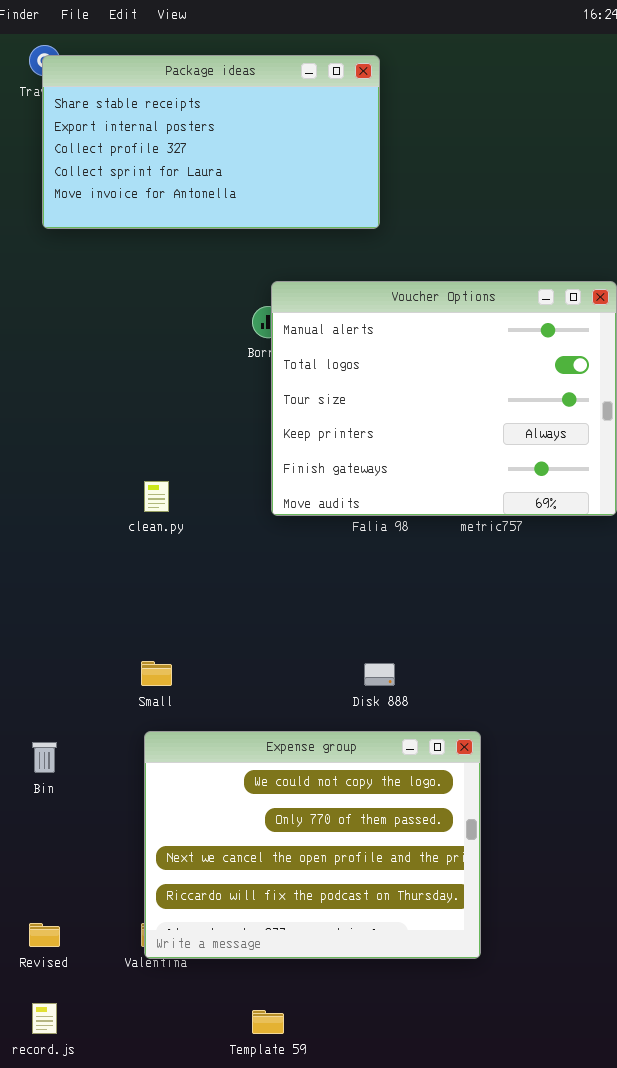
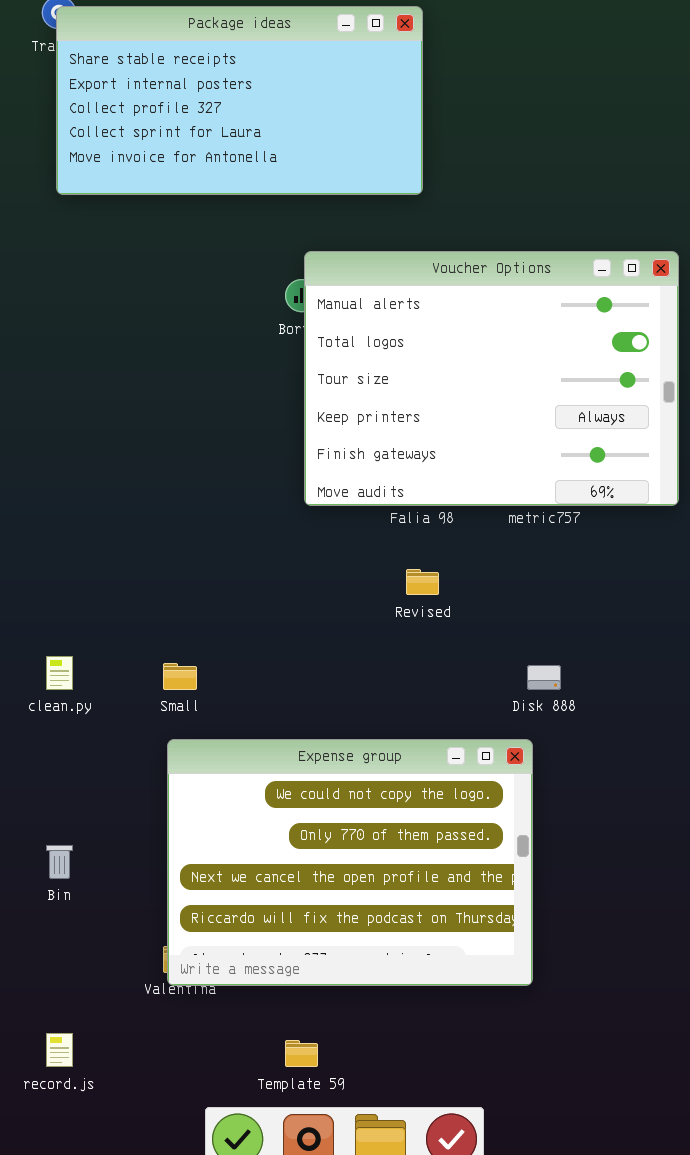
clean.py: [144,481,169,512] -> [46,656,73,690], moved
Disk 888: [364,663,395,686] -> [527,665,561,690], moved
Bin: [32,742,57,773] -> [46,845,73,879], moved
Revised: [29,923,60,947] -> [406,569,439,595], moved

